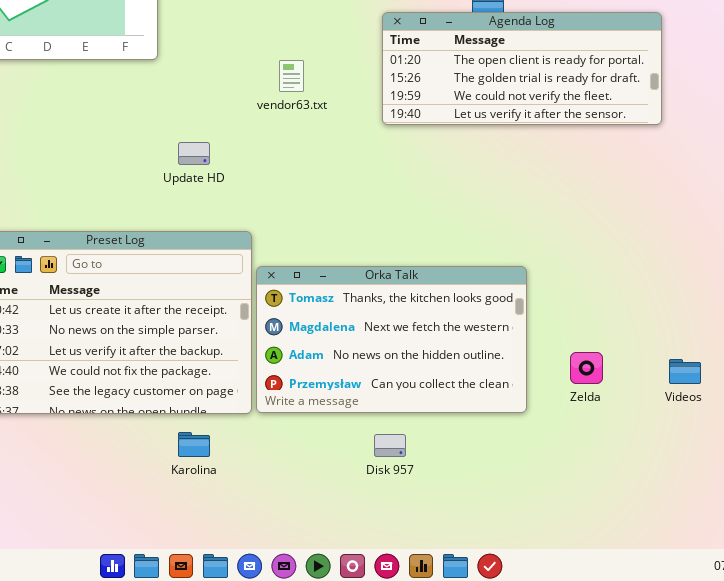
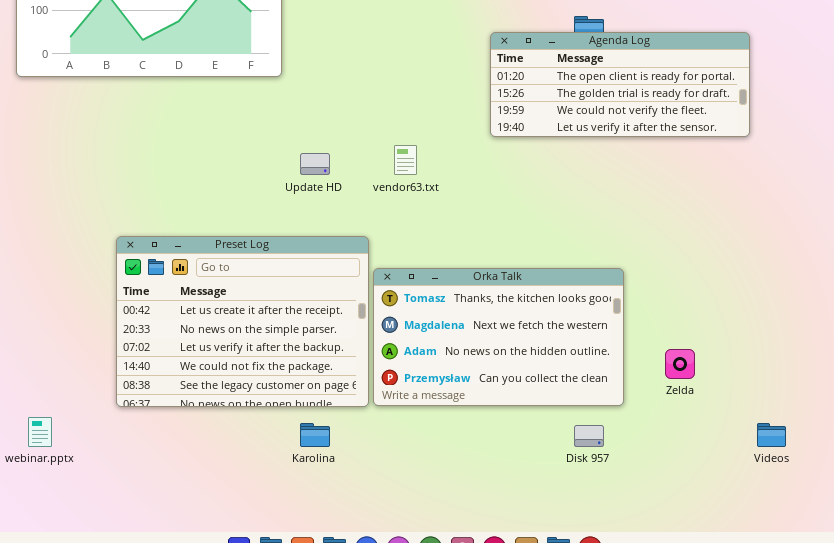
vendor63.txt: [279,60,304,92] -> [394,145,417,175], moved
Videos: [669,359,701,384] -> [757,423,786,447], moved
Disk 957: [374,434,406,457] -> [574,425,604,447], moved

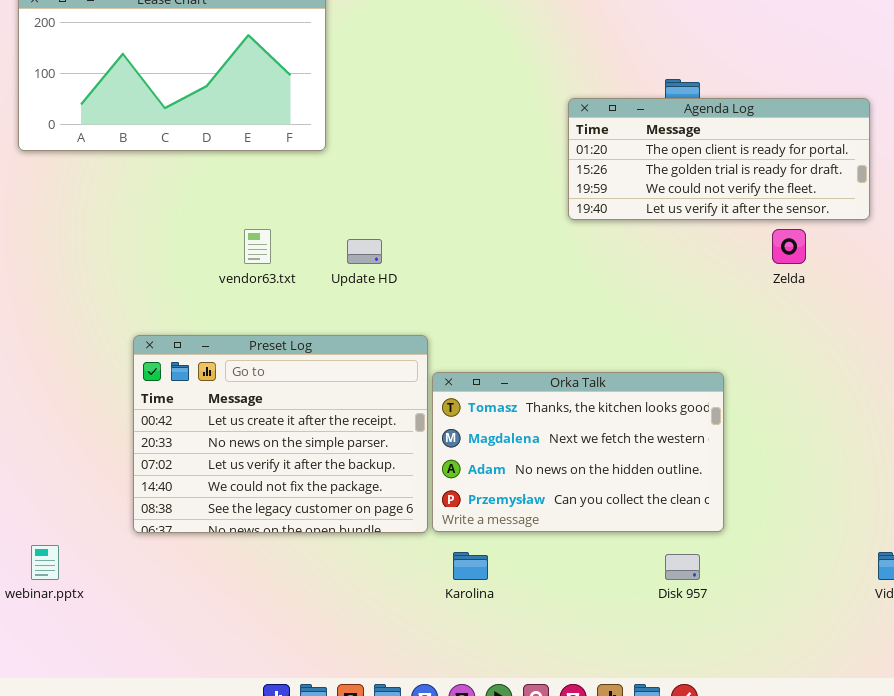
vendor63.txt: [394,145,417,175] -> [244,229,271,264], moved
Zelda: [665,349,695,379] -> [772,229,806,264], moved
Karolina: [300,423,330,447] -> [453,552,488,580], moved

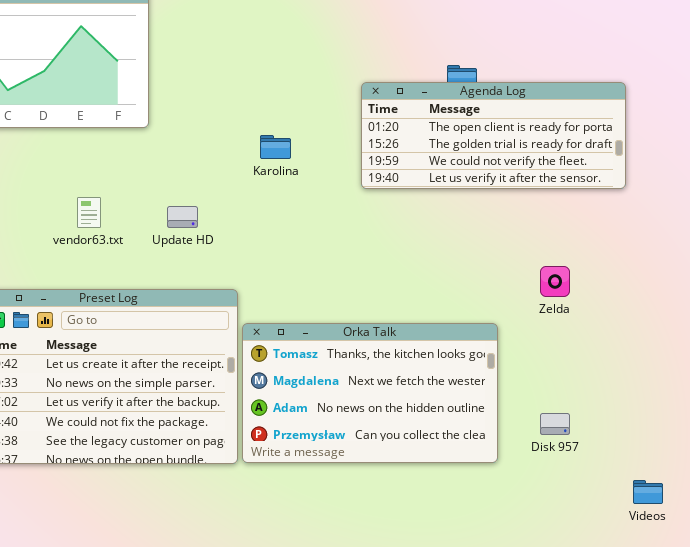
Zelda: [772,229,806,264] -> [540,266,570,297], moved
Karolina: [453,552,488,580] -> [260,135,291,159], moved
Disk 957: [665,554,700,580] -> [540,413,570,435], moved

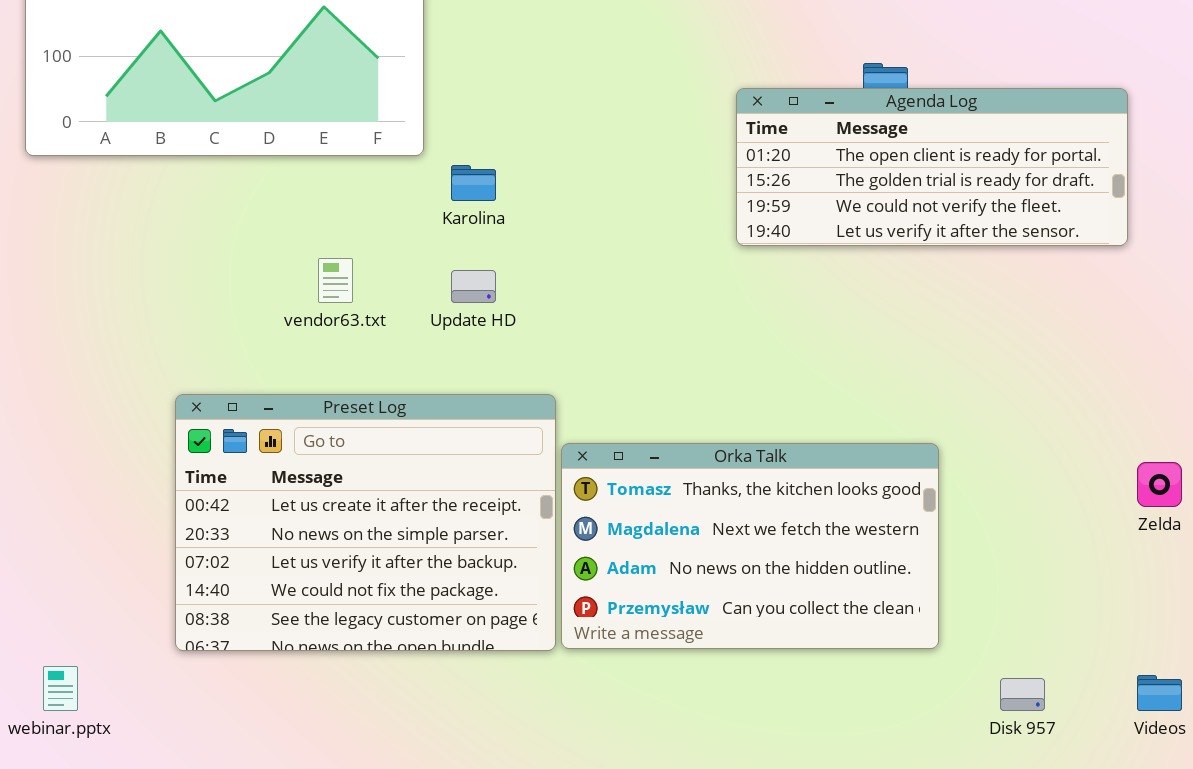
Karolina: [260,135,291,159] -> [451,165,496,201], moved
Zelda: [540,266,570,297] -> [1137,462,1182,507], moved
Disk 957: [540,413,570,435] -> [1000,678,1045,711], moved

